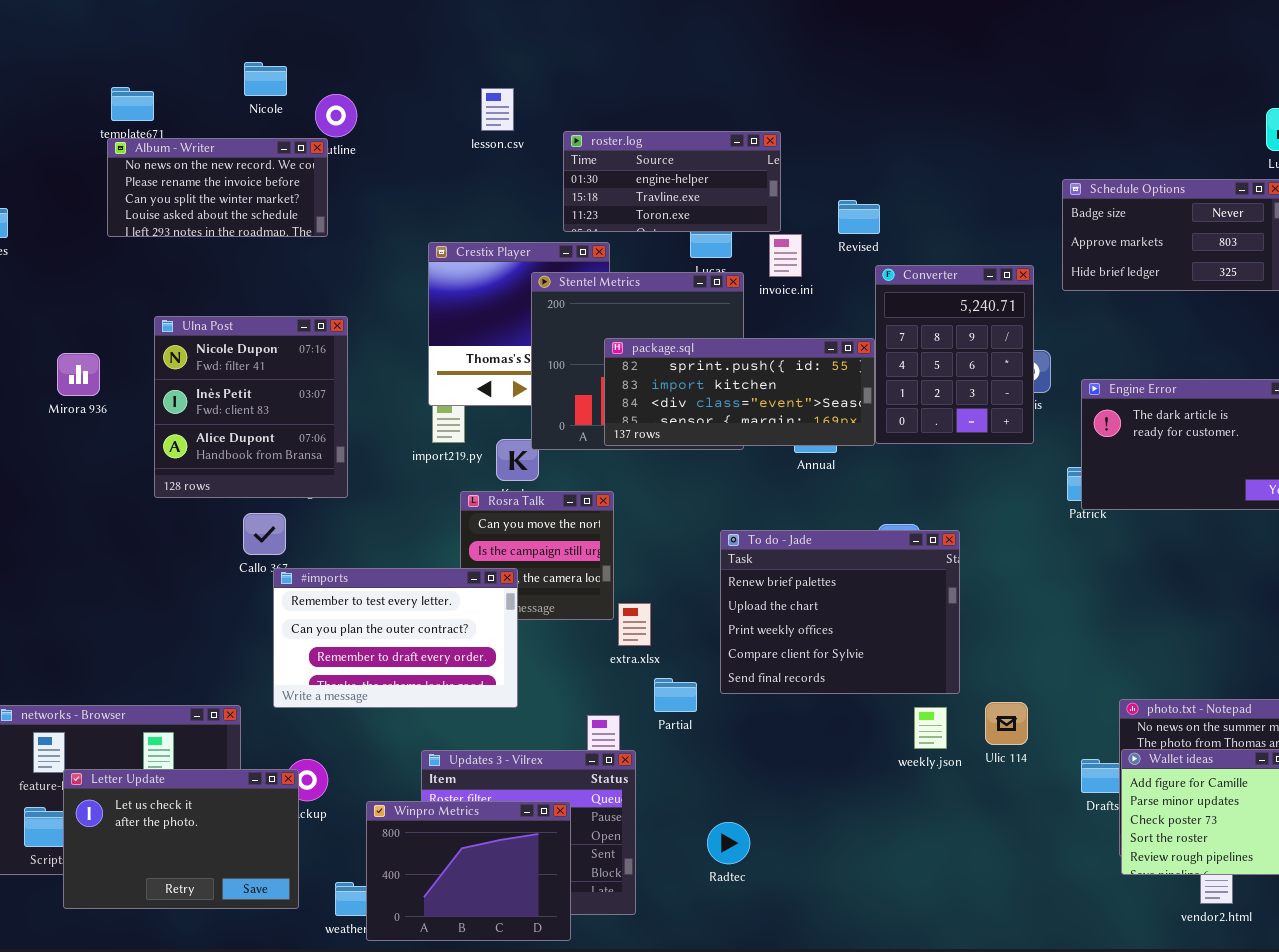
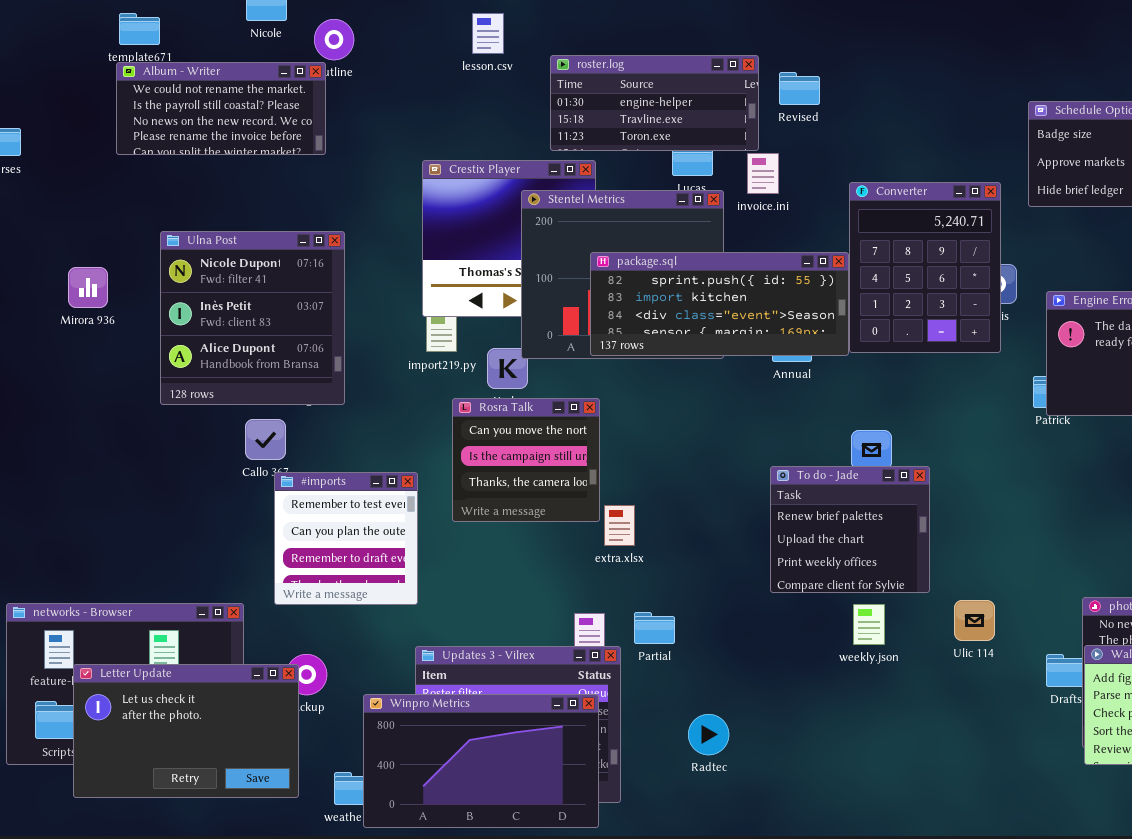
Album - Writer: [107,138,328,237] -> [116,62,326,155], scrolled up 2 rows
Revised: [838,200,880,234] -> [779,72,820,105], moved
To do - Jade: [720,530,960,694] -> [770,466,930,593], resized
#imports: [273,568,518,708] -> [274,472,418,605], resized
Partial: [654,678,697,712] -> [634,612,675,644], moved
weekly.json: [914,707,947,749] -> [853,604,885,645], moved
Winpro Metrics: [366,801,571,941] -> [363,694,599,828], resized

